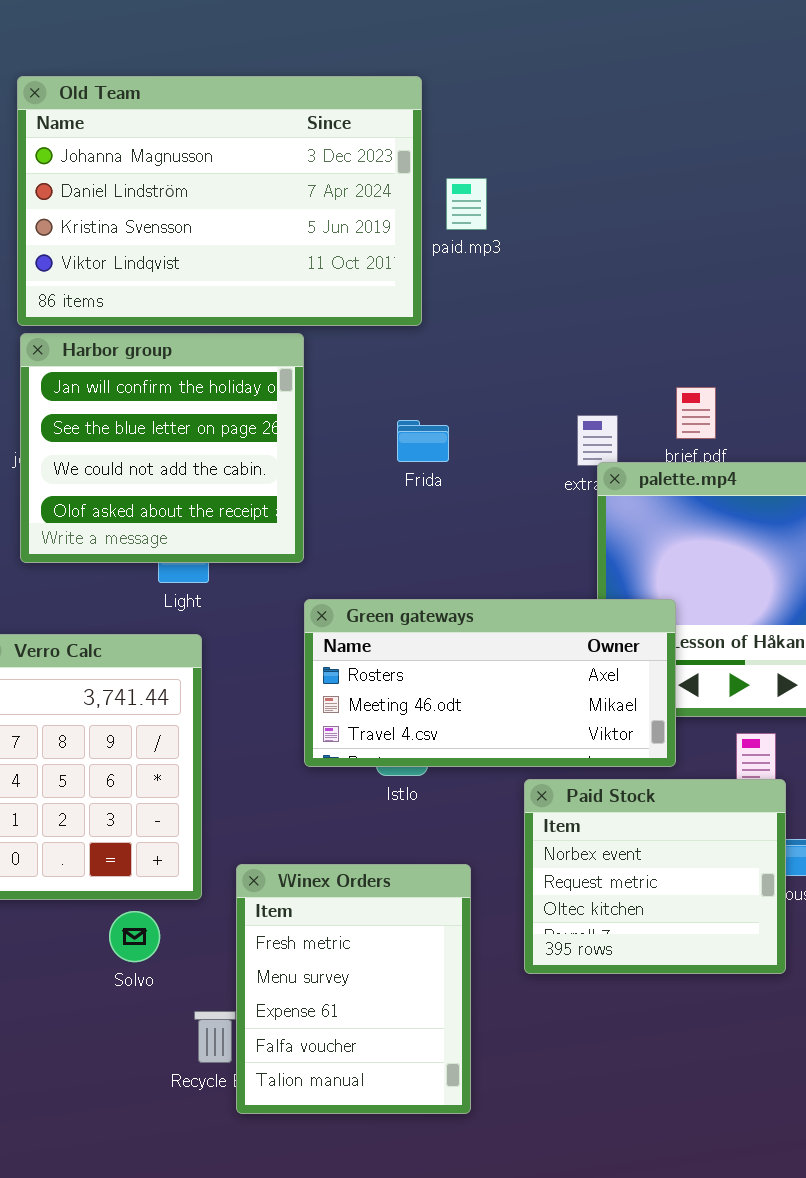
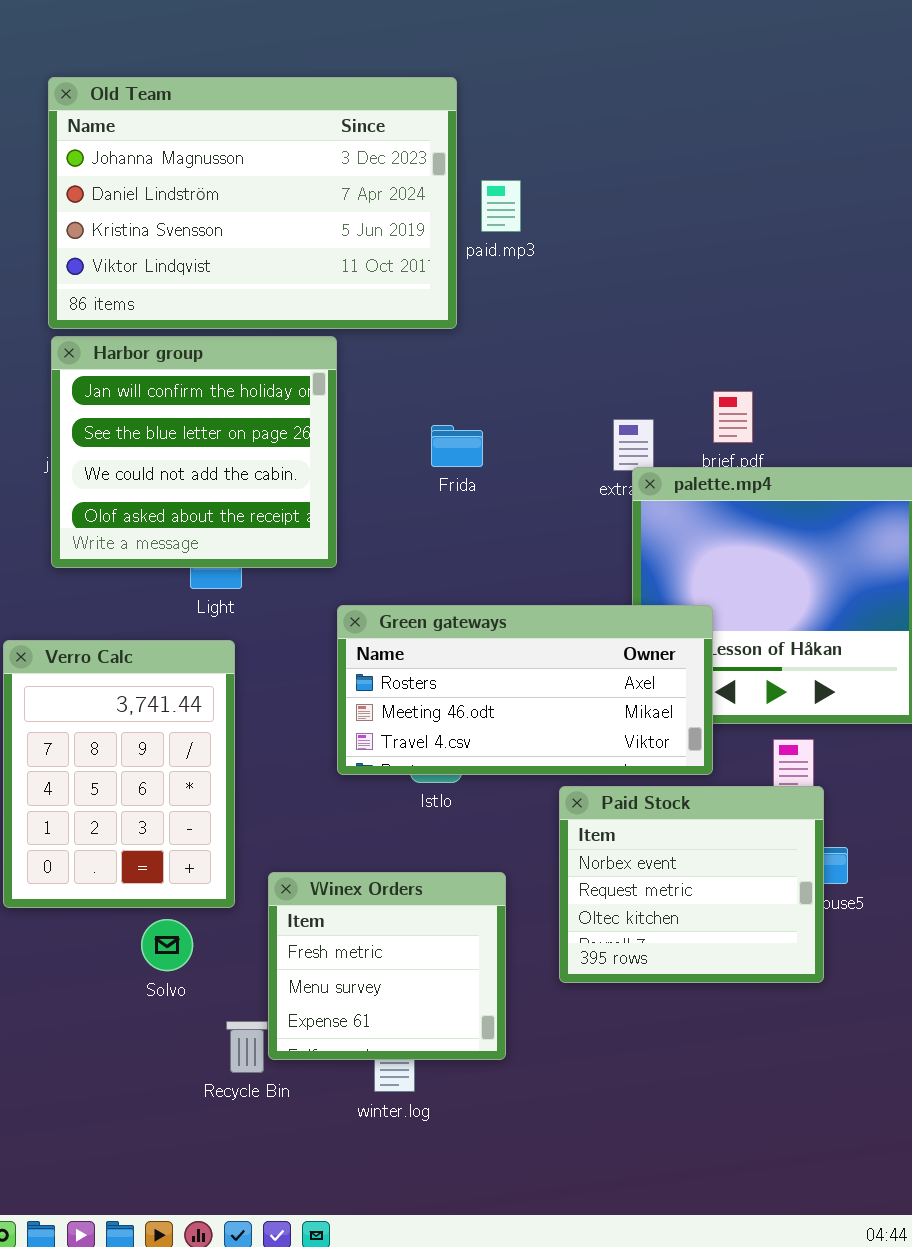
Winex Orders: [236,864,471,1114] -> [268,872,506,1060], resized

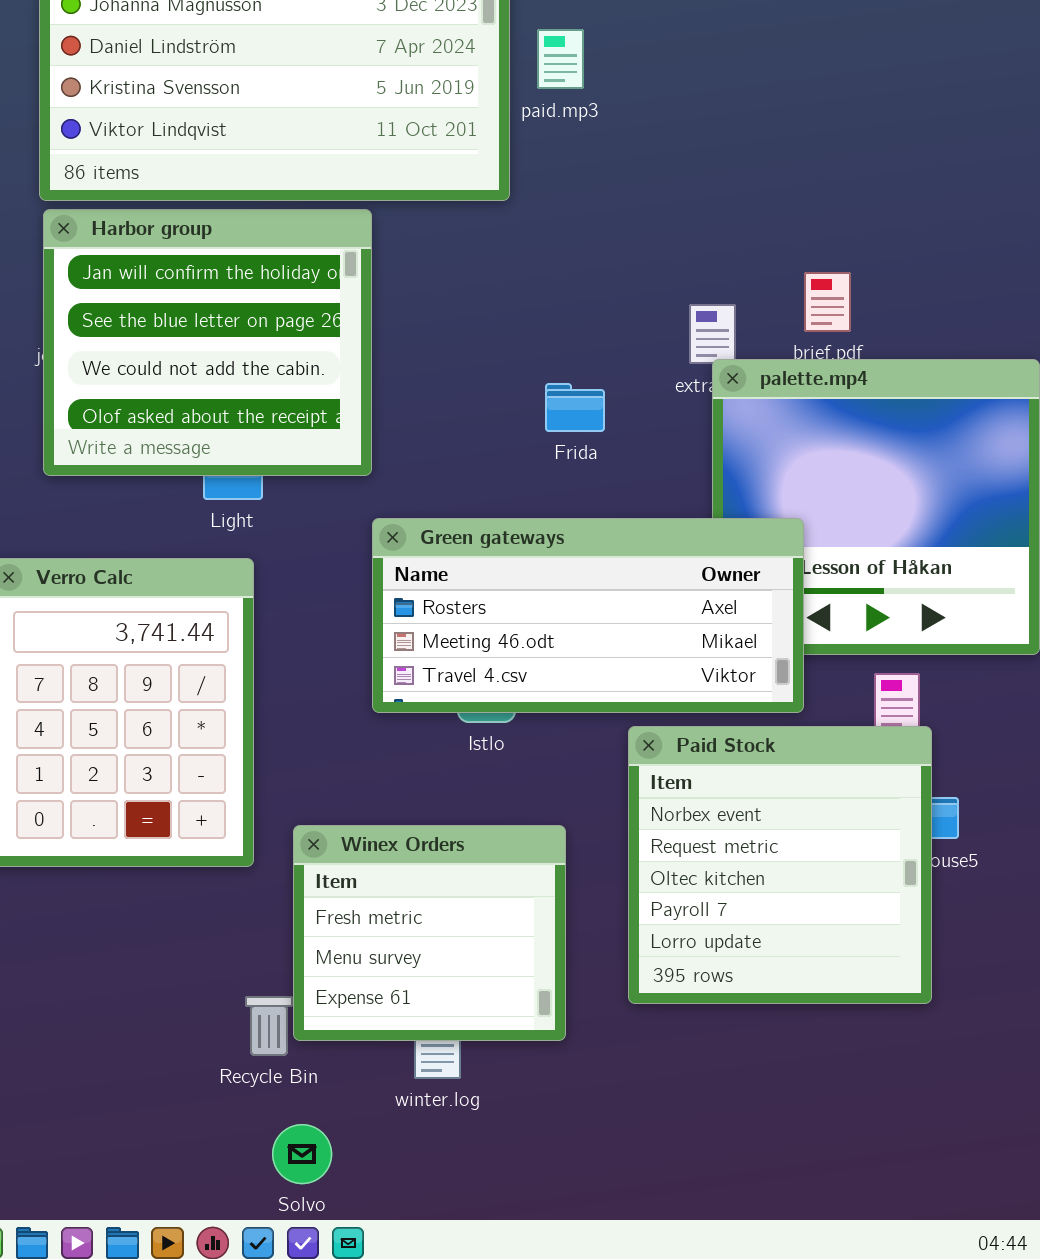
Frida: [431,425,483,467] -> [545,383,605,432], moved
Paid Stock: [559,786,824,983] -> [628,726,932,1004], resized
Solvo: [141,919,193,971] -> [272,1124,332,1184], moved

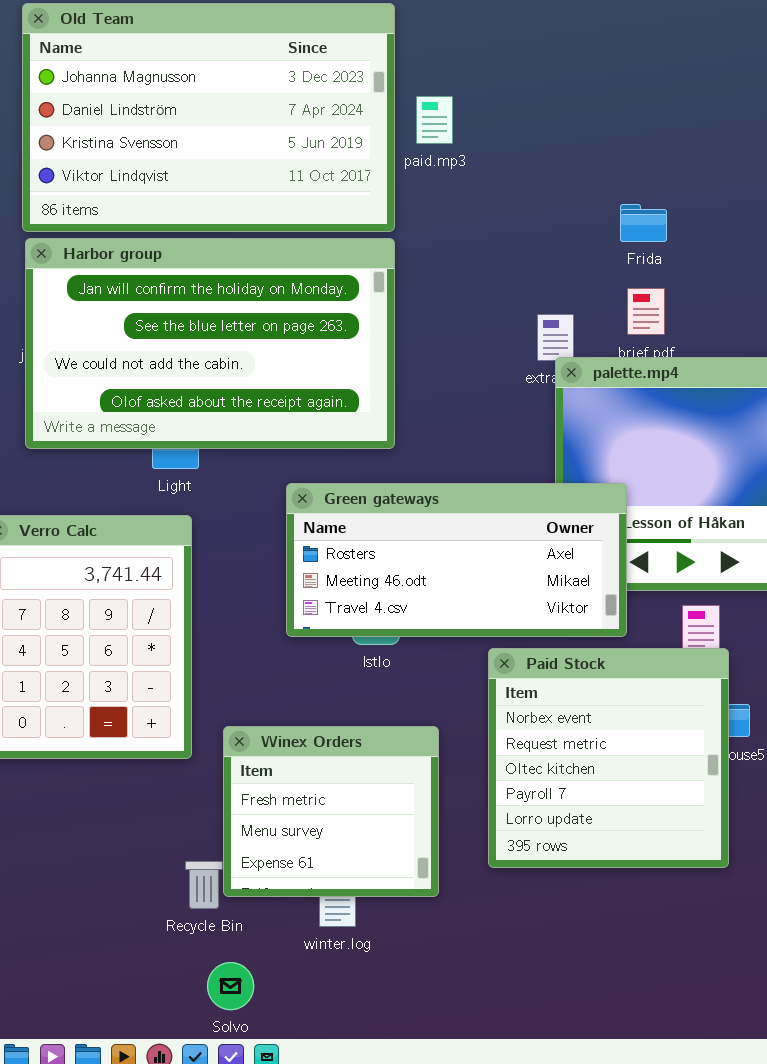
Harbor group: [43,209,372,476] -> [25,238,395,449], resized
Frida: [545,383,605,432] -> [620,204,667,242], moved

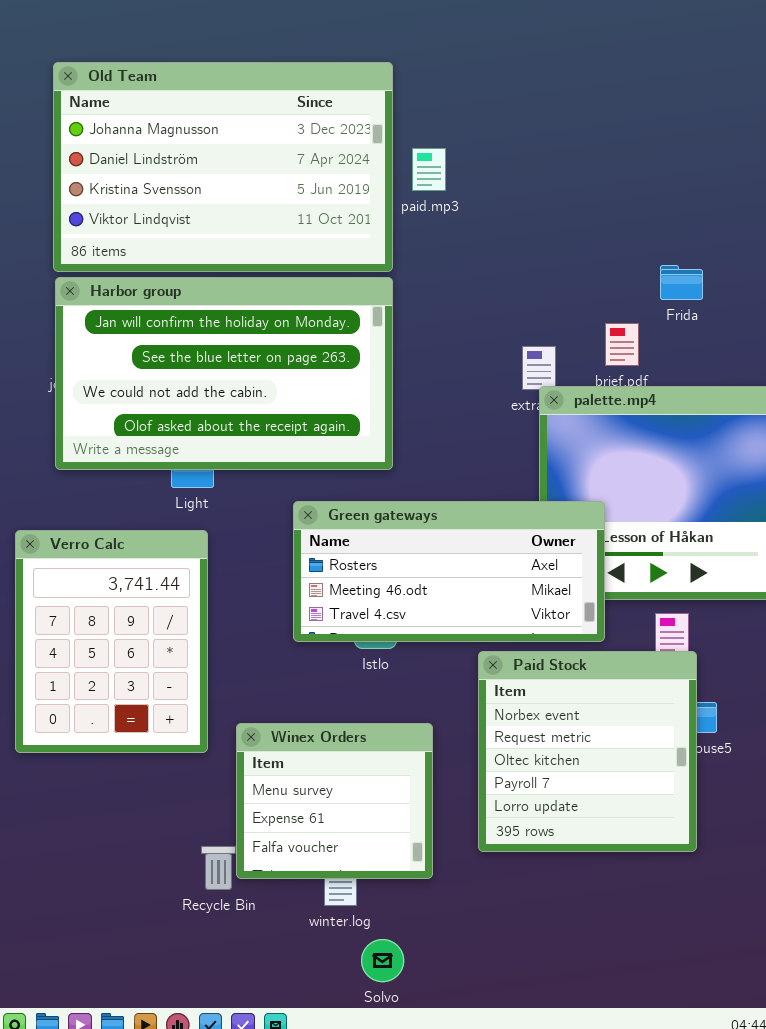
Frida: [620,204,667,242] -> [660,265,703,300], moved
Winex Orders: [223,726,439,897] -> [236,723,433,879], scrolled down 1 row
Solvo: [207,962,254,1010] -> [361,939,404,982], moved

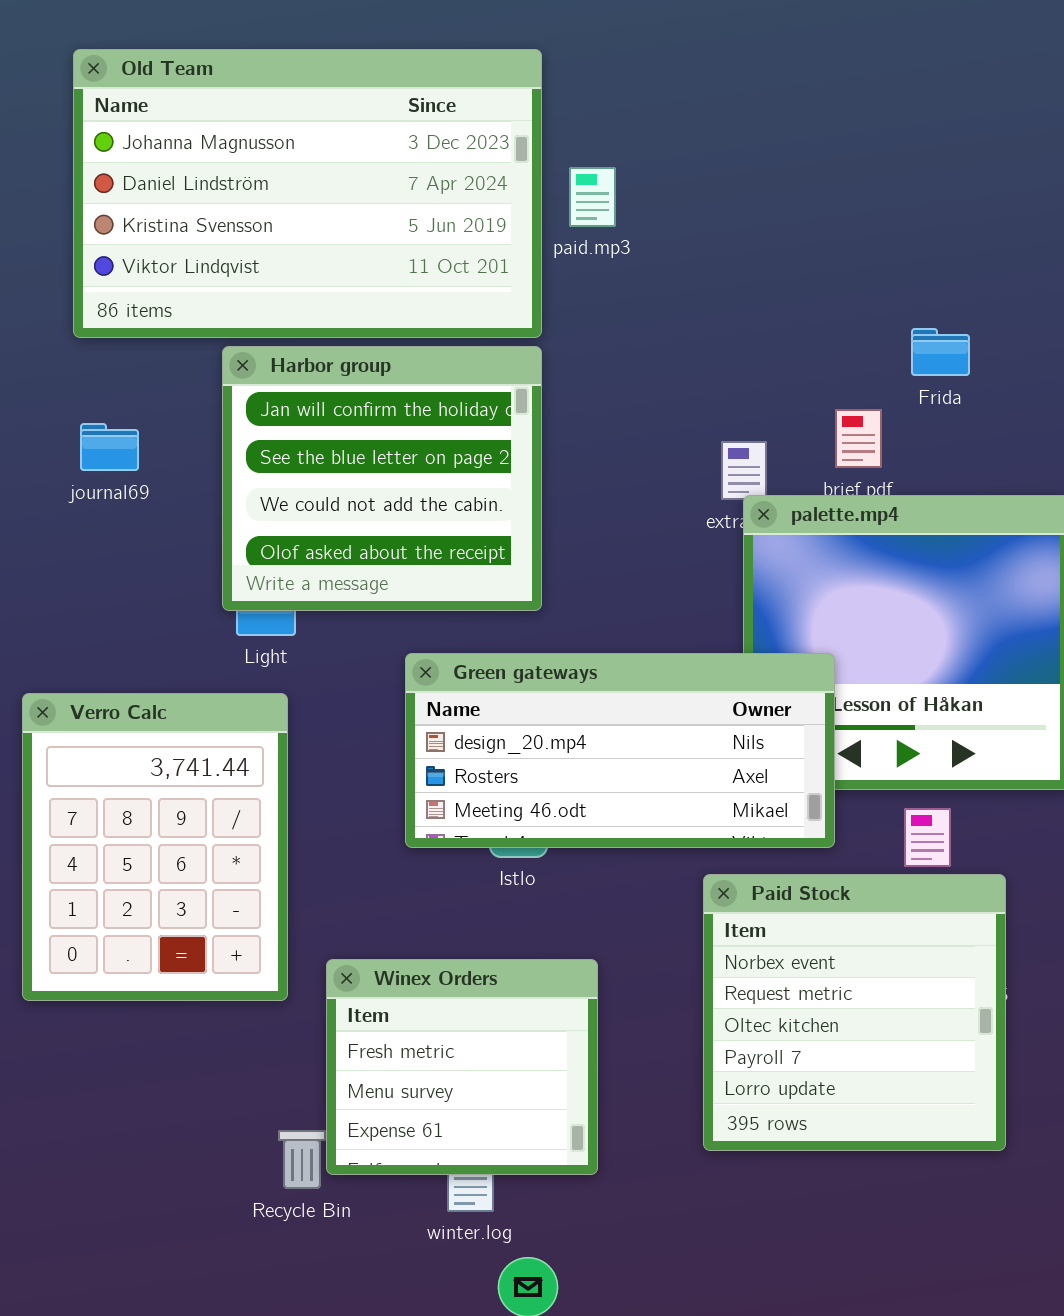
Harbor group: [55,277,393,470] -> [222,346,542,611], resized
Green gateways: [293,501,605,642] -> [405,653,835,848], scrolled up 1 row
Paid Stock: [478,651,697,852] -> [703,874,1006,1151], moved
Winex Orders: [236,723,433,879] -> [326,959,598,1175], scrolled up 1 row

